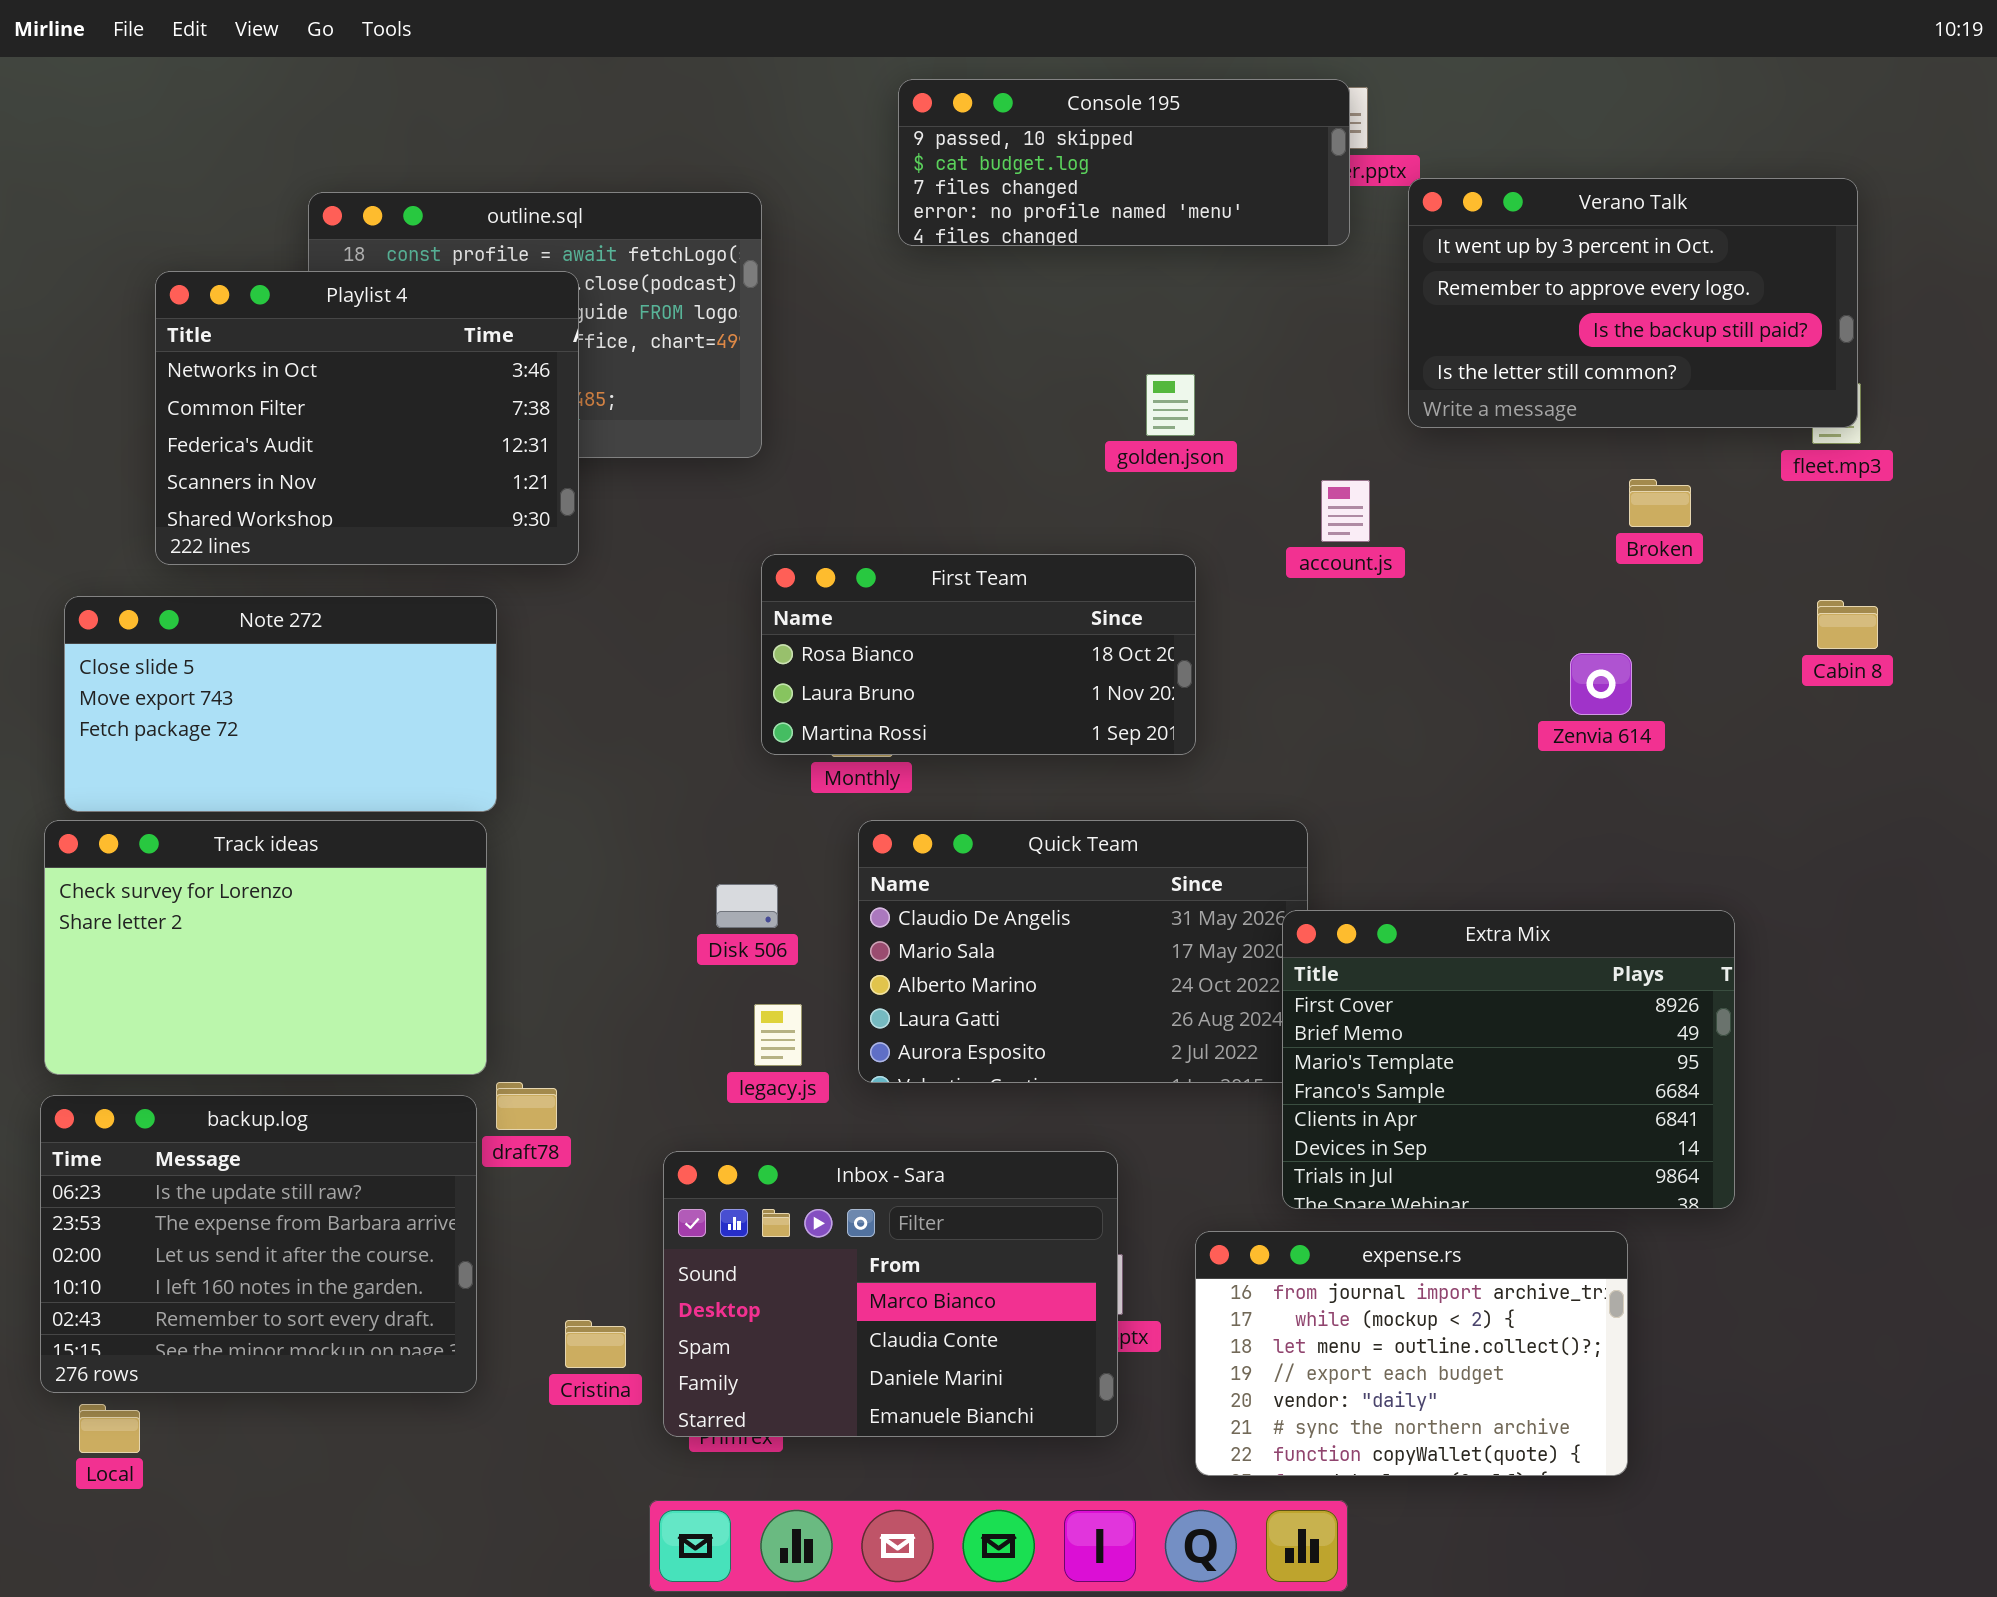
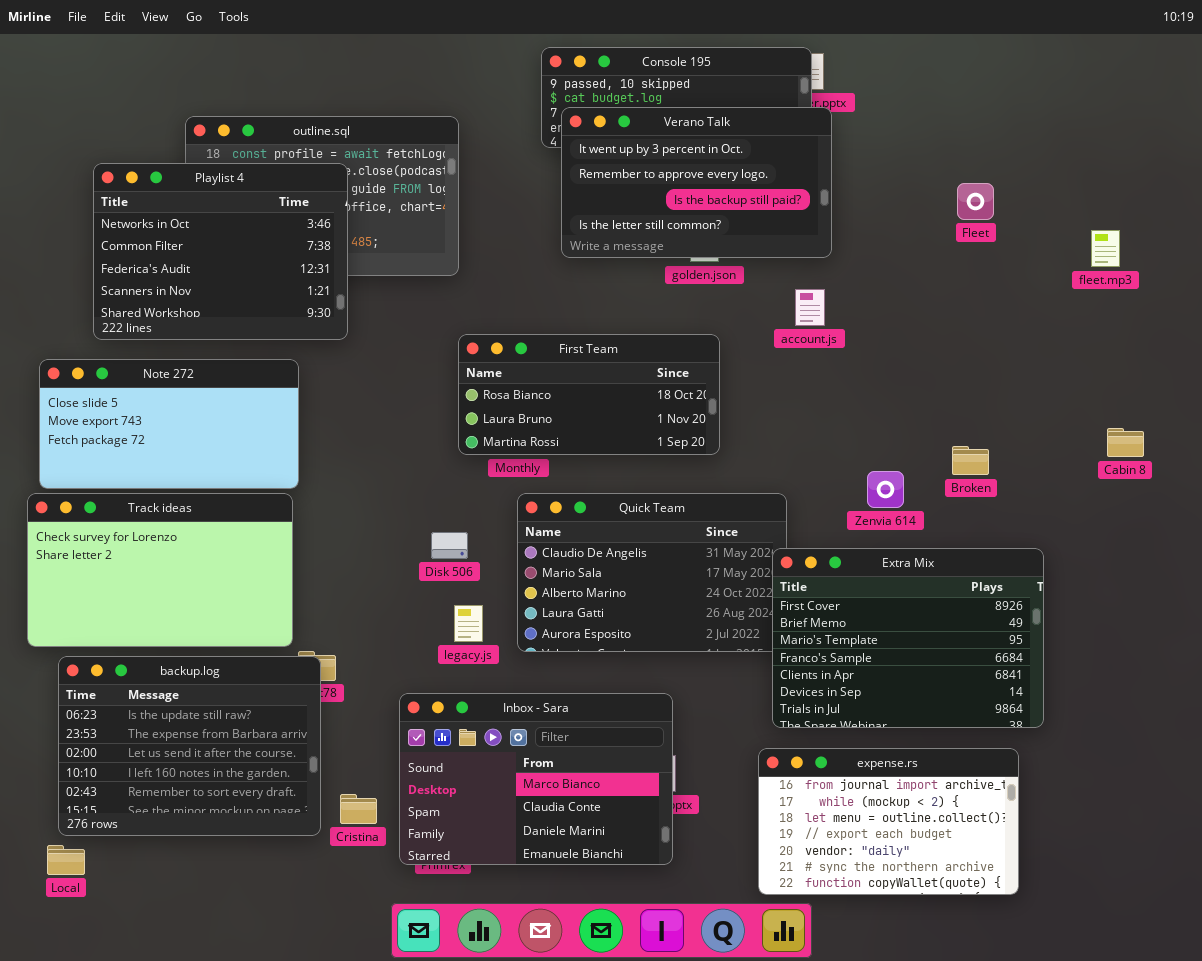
Verano Talk: [1408,178,1858,428] -> [561,107,832,258], moved
Broken: [1629,479,1691,527] -> [952,446,989,475], moved
Cabin 8: [1817,600,1878,649] -> [1107,428,1144,457], moved
Zenvia 614: [1570,653,1632,715] -> [867,471,904,508], moved
backup.log: [40,1095,477,1393] -> [58,656,321,836], moved
expense.rs: [1195,1231,1628,1476] -> [758,748,1019,895], moved

